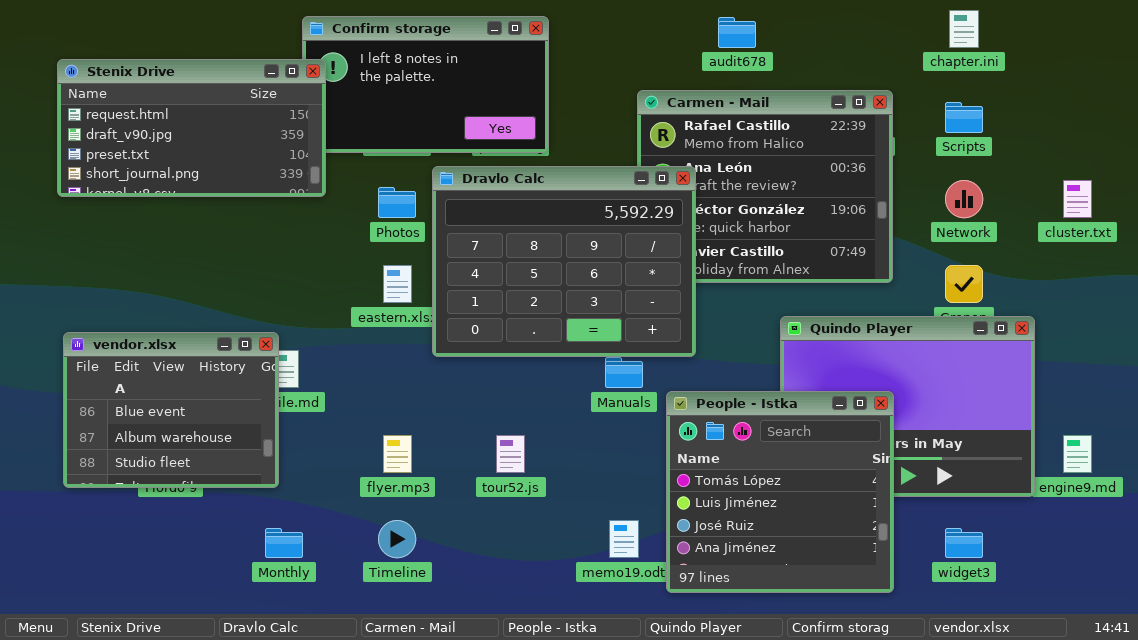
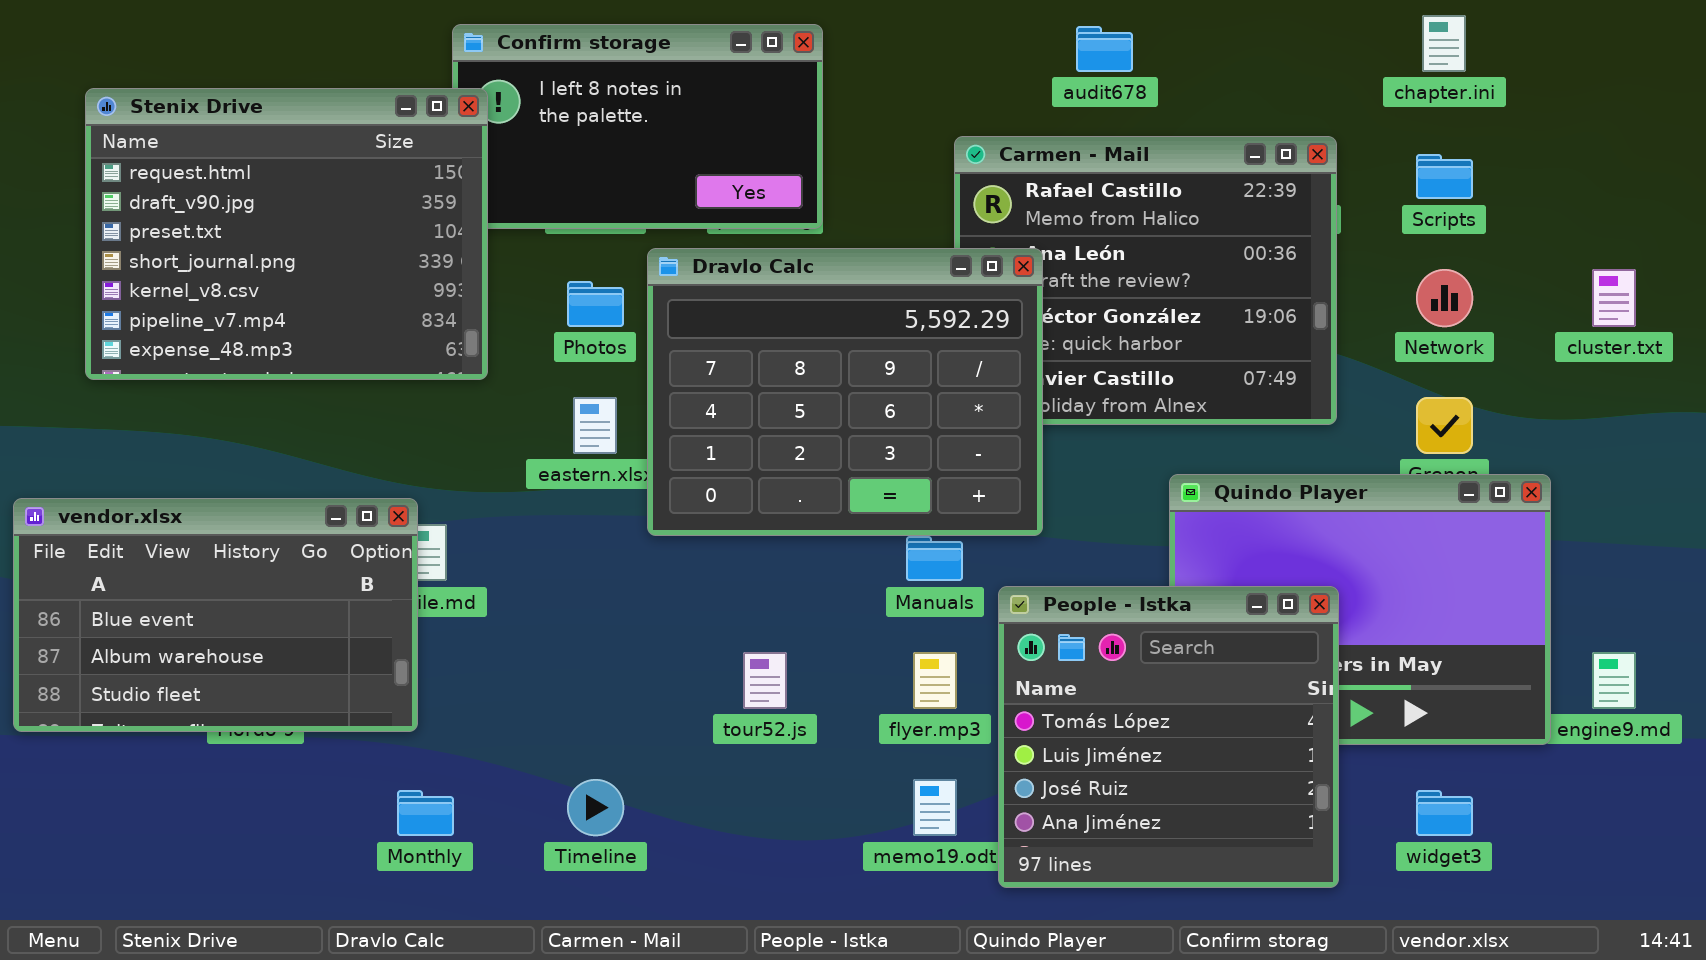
Stenix Drive: [57,59,326,197] -> [85,88,488,380], resized
vendor.xlsx: [63,332,279,488] -> [13,498,418,732], resized
flyer.mp3: [383,435,412,473] -> [913,652,957,709], moved

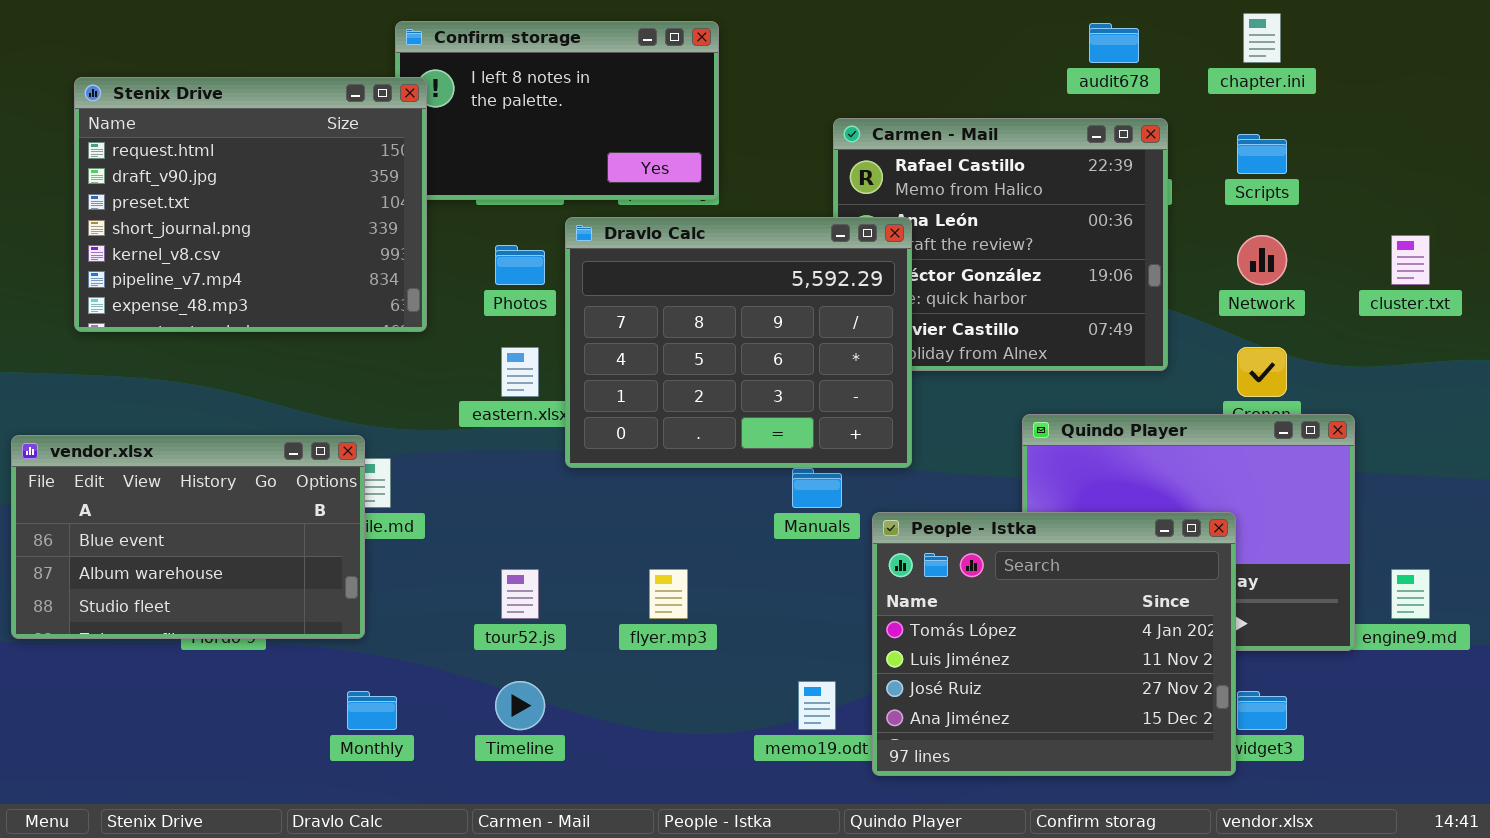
audit678: [1076,26,1133,72] -> [1089,23,1139,63], moved
People - Istka: [998,586,1339,888] -> [872,512,1236,776], resized
tour52.js: [743,652,787,709] -> [501,569,539,619], moved
flyer.mp3: [913,652,957,709] -> [649,569,688,619], moved

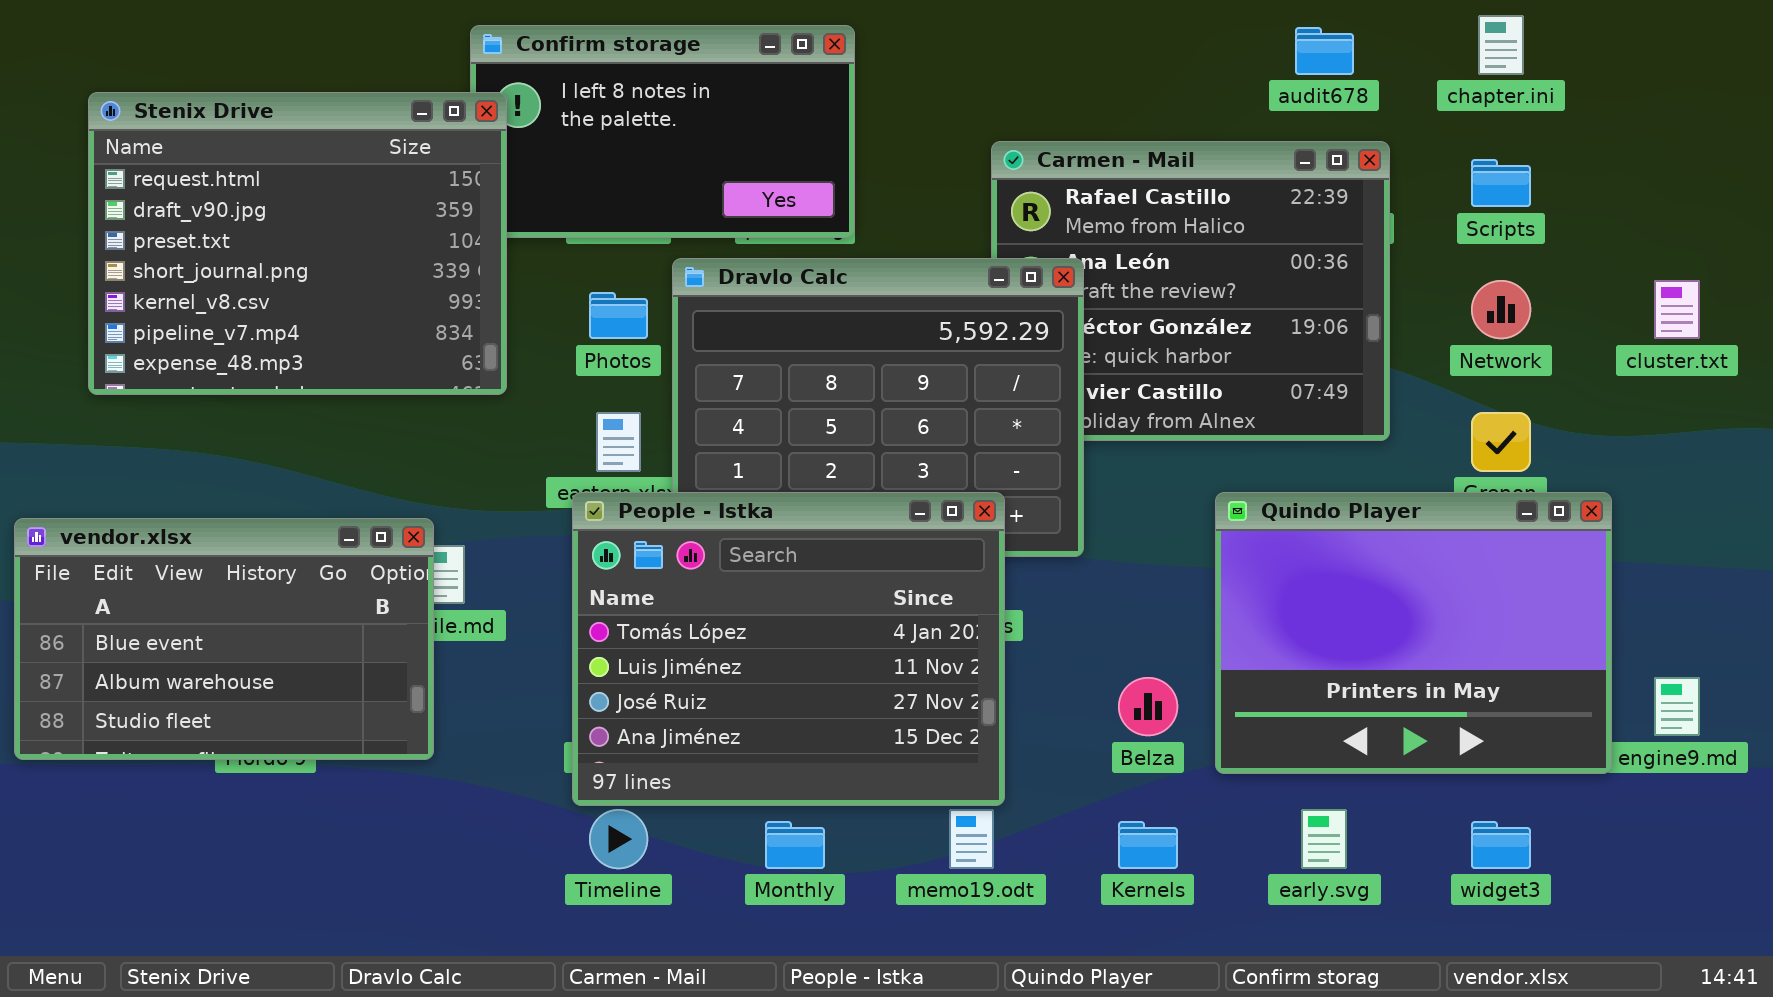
People - Istka: [872,512,1236,776] -> [572,492,1005,806], moved
Monthly: [347,691,397,730] -> [765,821,825,869], moved

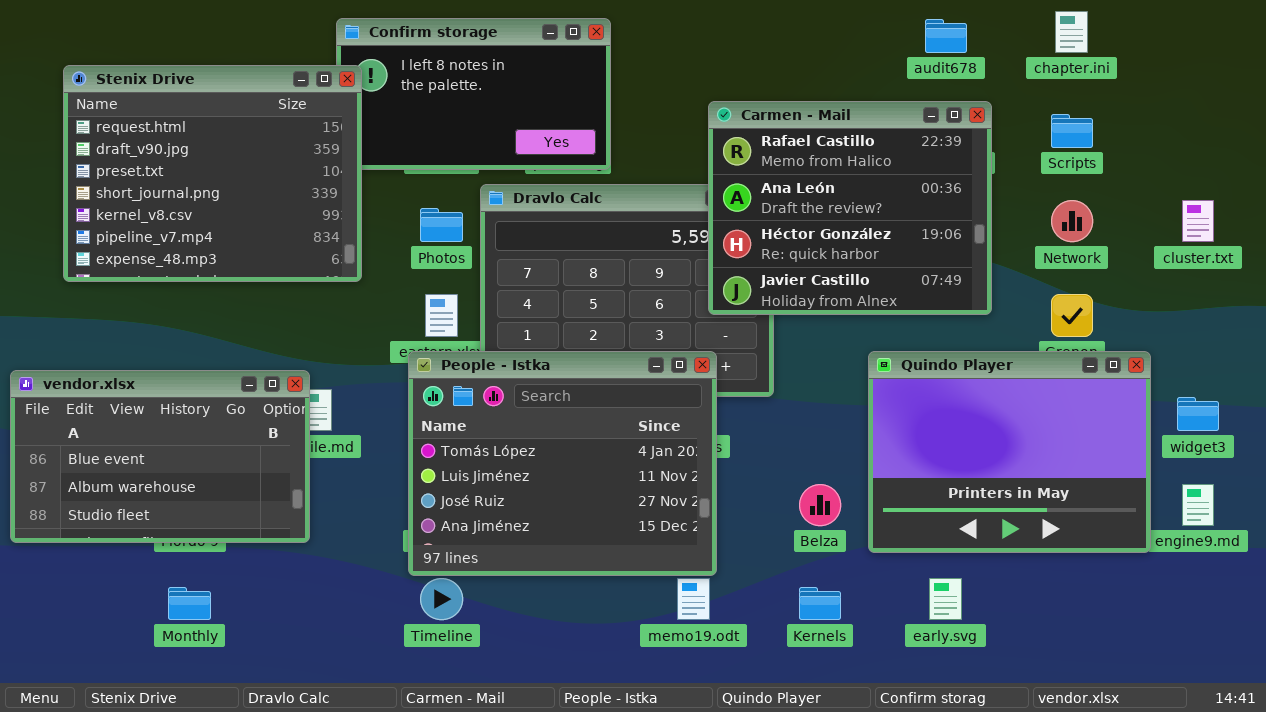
Carmen - Mail: [991,141,1390,441] -> [708,101,992,315], raised
Monthly: [765,821,825,869] -> [168,587,211,620], moved
widget3: [1471,821,1531,869] -> [1177,397,1219,431], moved

